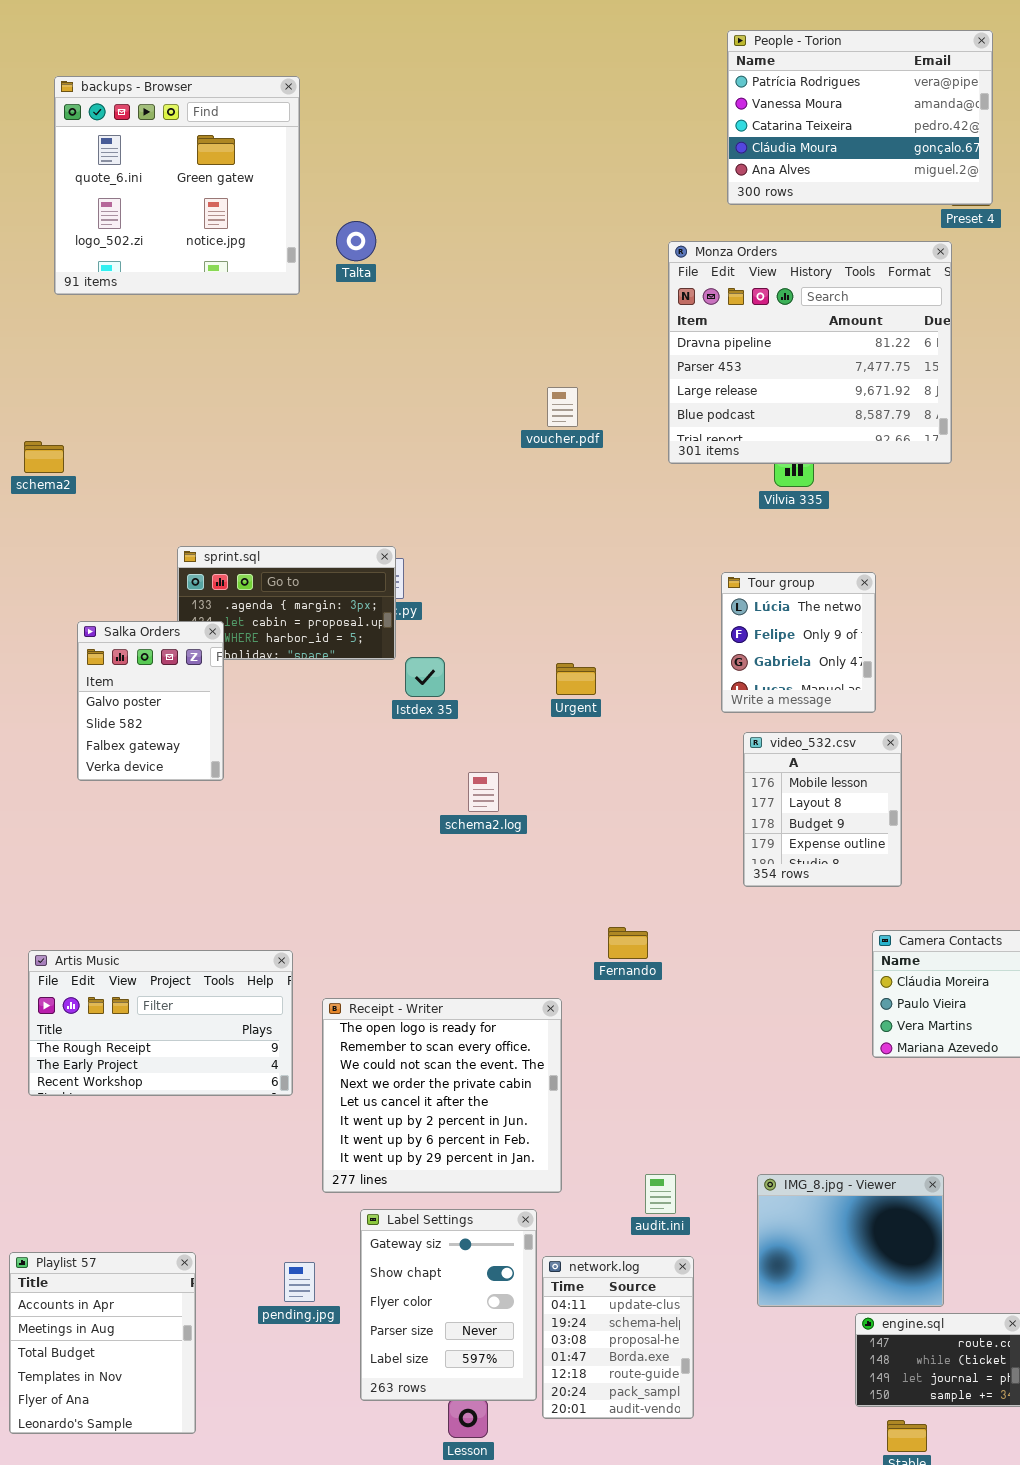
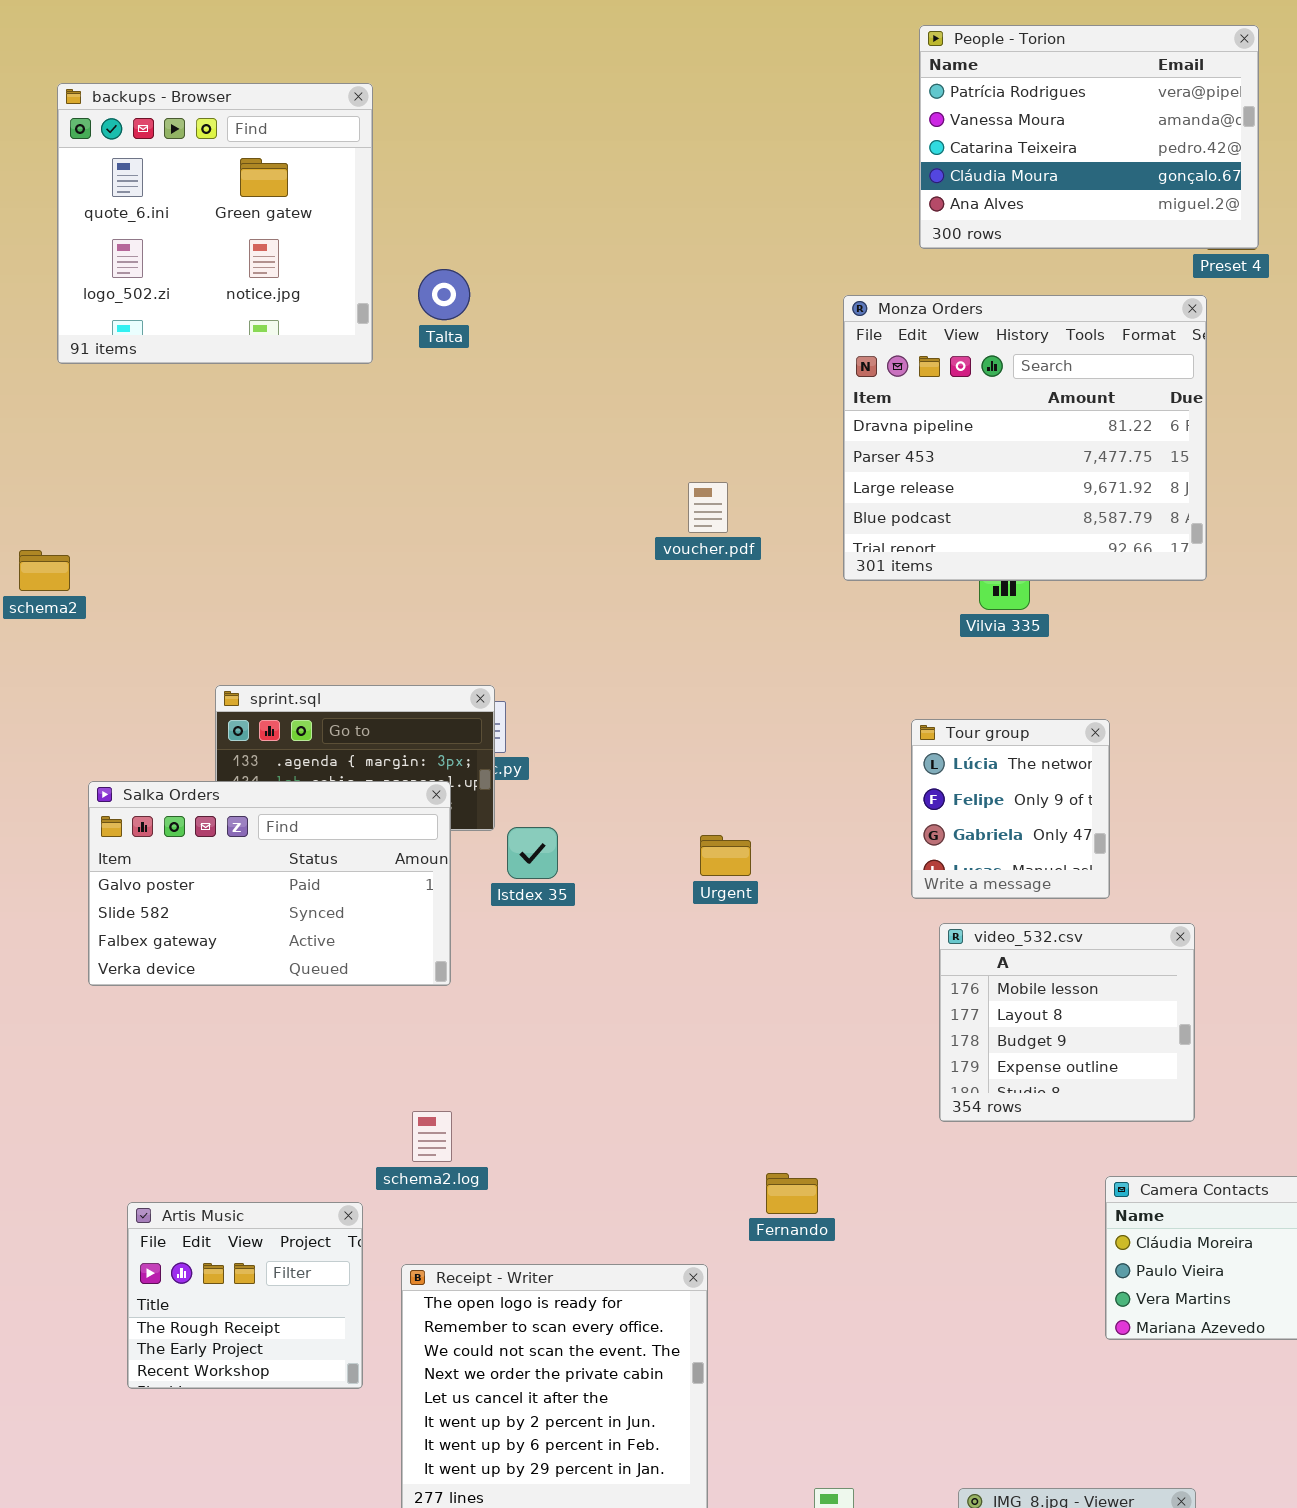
Salka Orders: [77,621,224,781] -> [88,781,451,986], resized
video_532.csv: [743,732,902,887] -> [939,923,1195,1122], resized
schema2.log: [468,772,499,812] -> [412,1111,452,1162], moved
Artis Music: [28,950,293,1096] -> [127,1202,363,1389], resized

